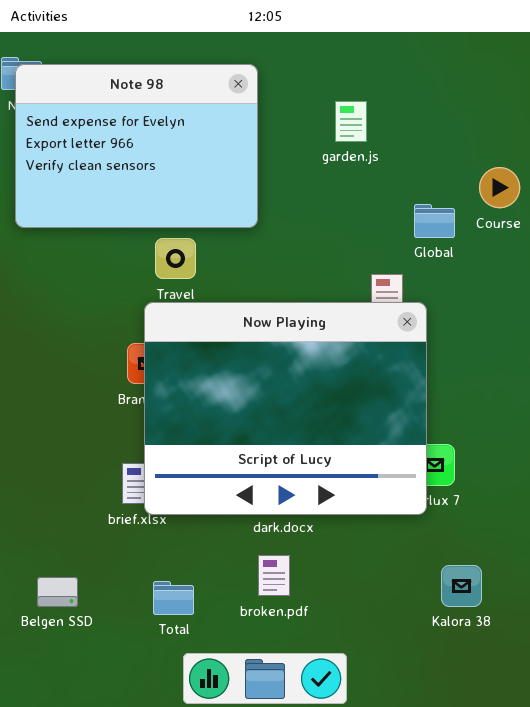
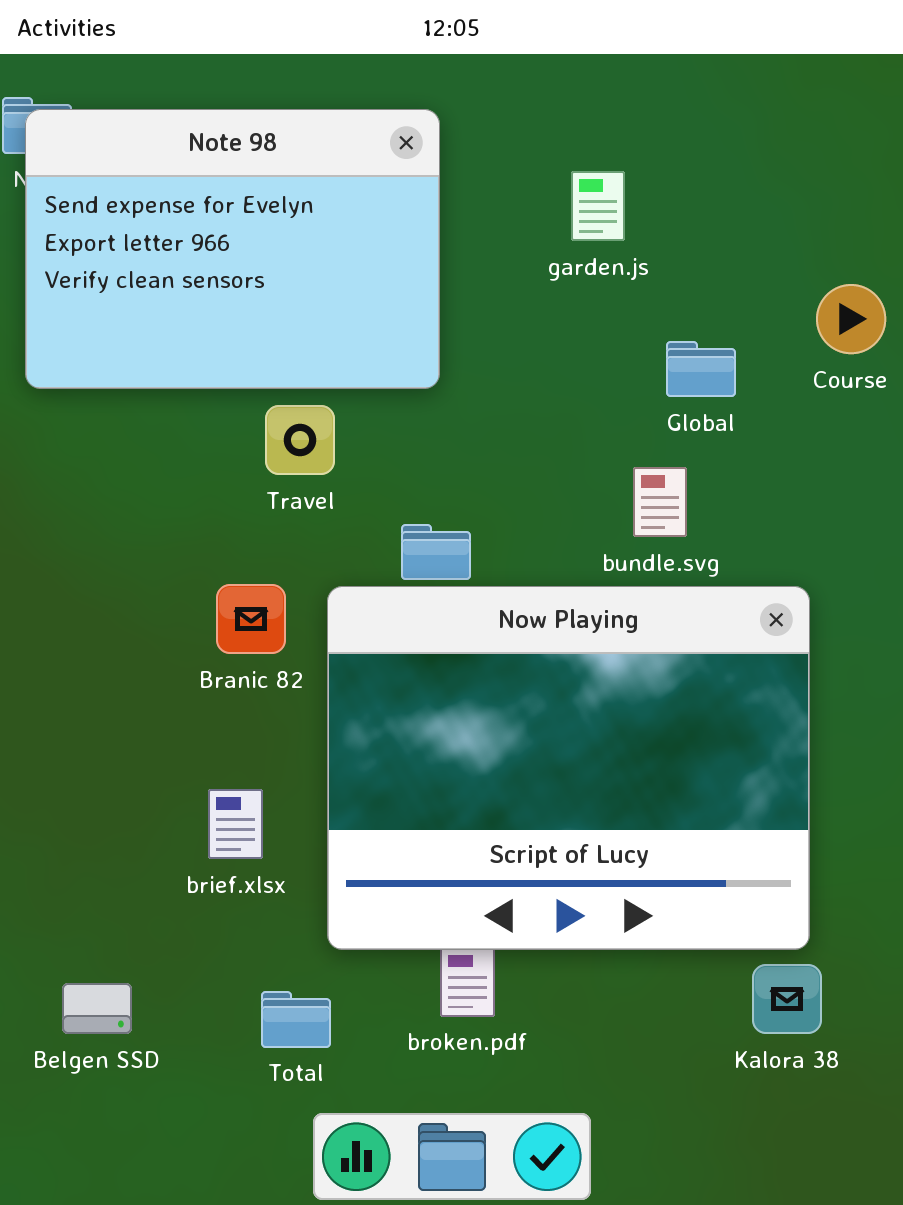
Global: [414,204,455,238] -> [666,341,736,397], moved
Now Playing: [144,302,427,515] -> [327,586,810,950], moved

